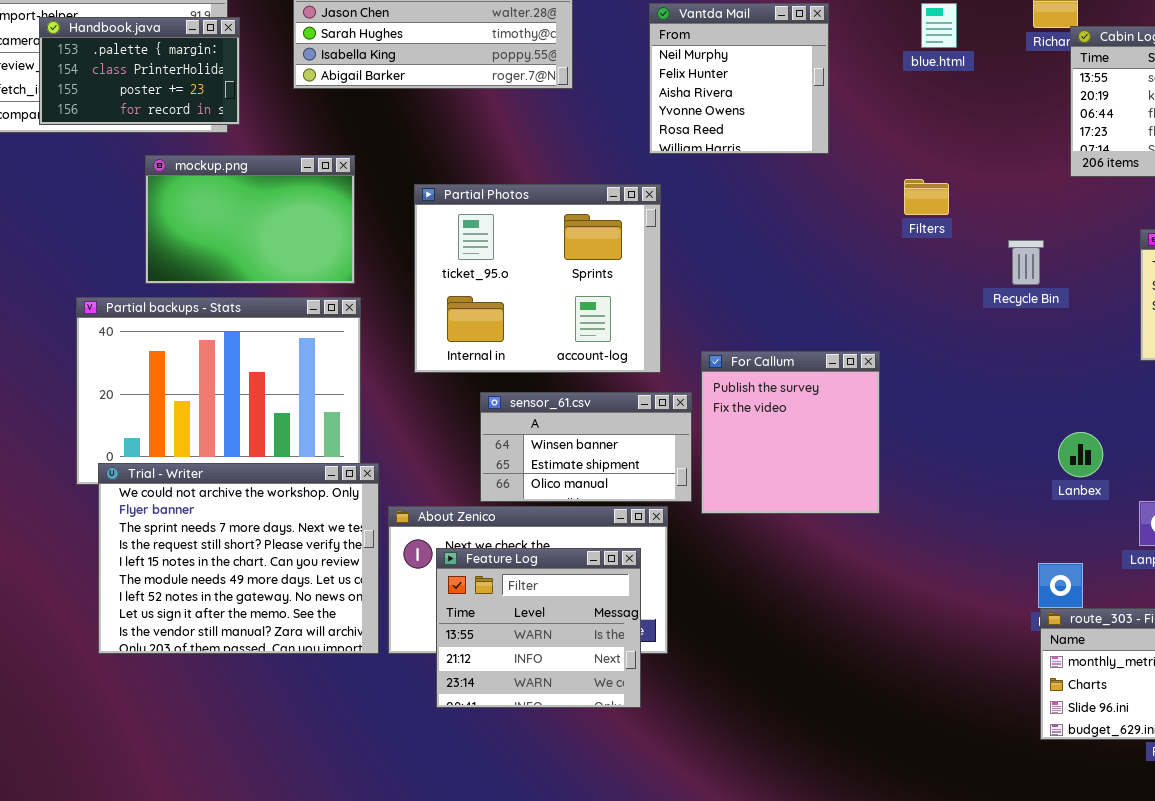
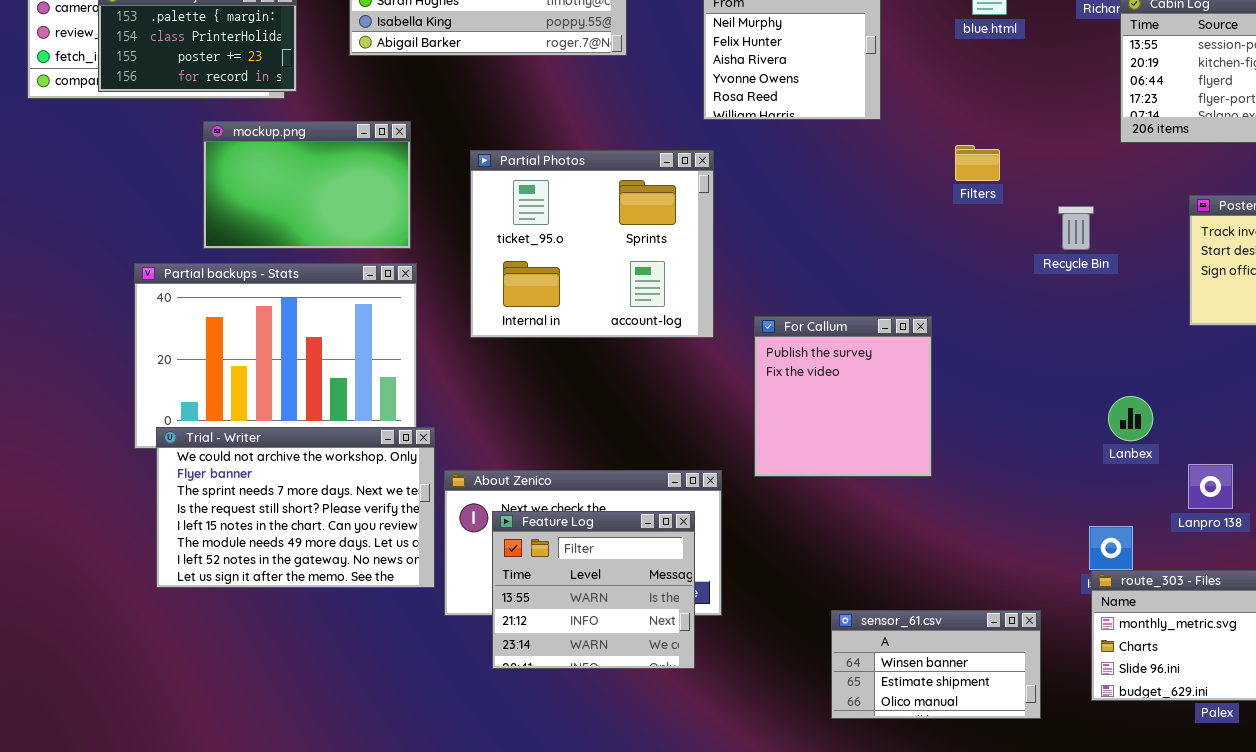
sensor_61.csv: [480,392,692,502] -> [831,610,1041,719], moved
Trial - Writer: [98,463,379,654] -> [156,427,435,588], resized

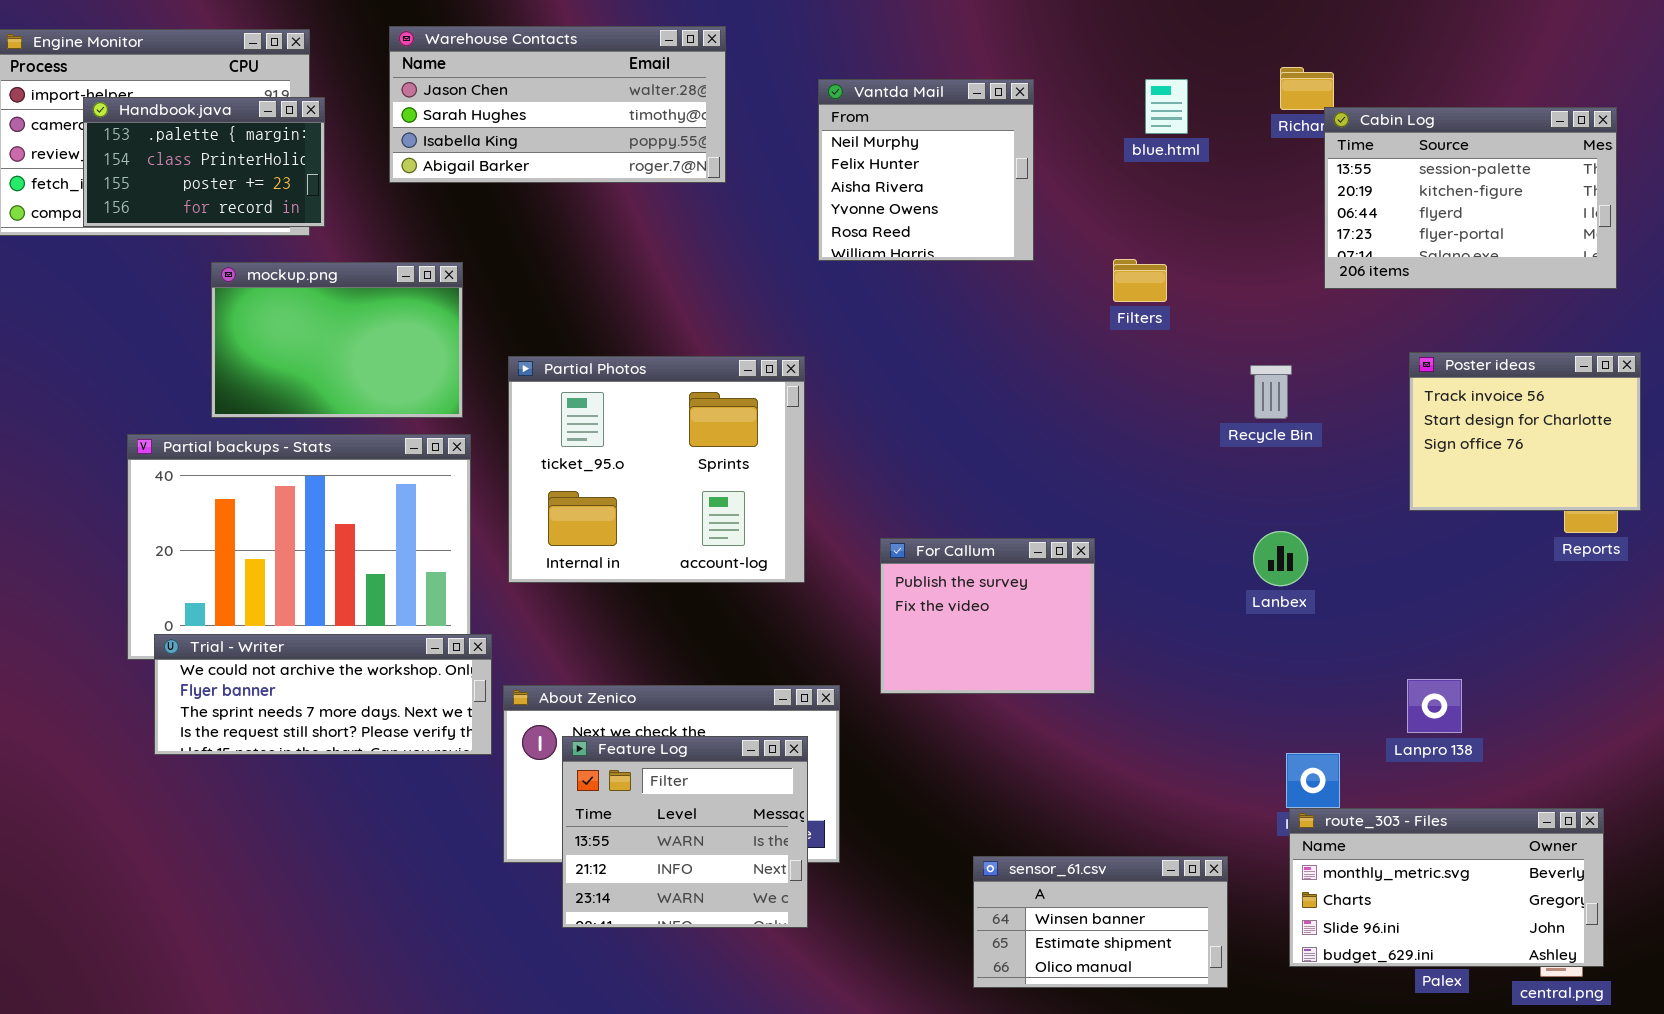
Filters: [955,145,1000,181] -> [1113,259,1167,302], moved
Partial Photos: [470,150,714,338] -> [508,356,805,583], moved
For Callum: [754,316,932,477] -> [880,538,1095,694], resized
Lanbex: [1108,396,1153,441] -> [1253,531,1308,586], moved
Trial - Writer: [156,427,435,588] -> [154,634,492,755], resized

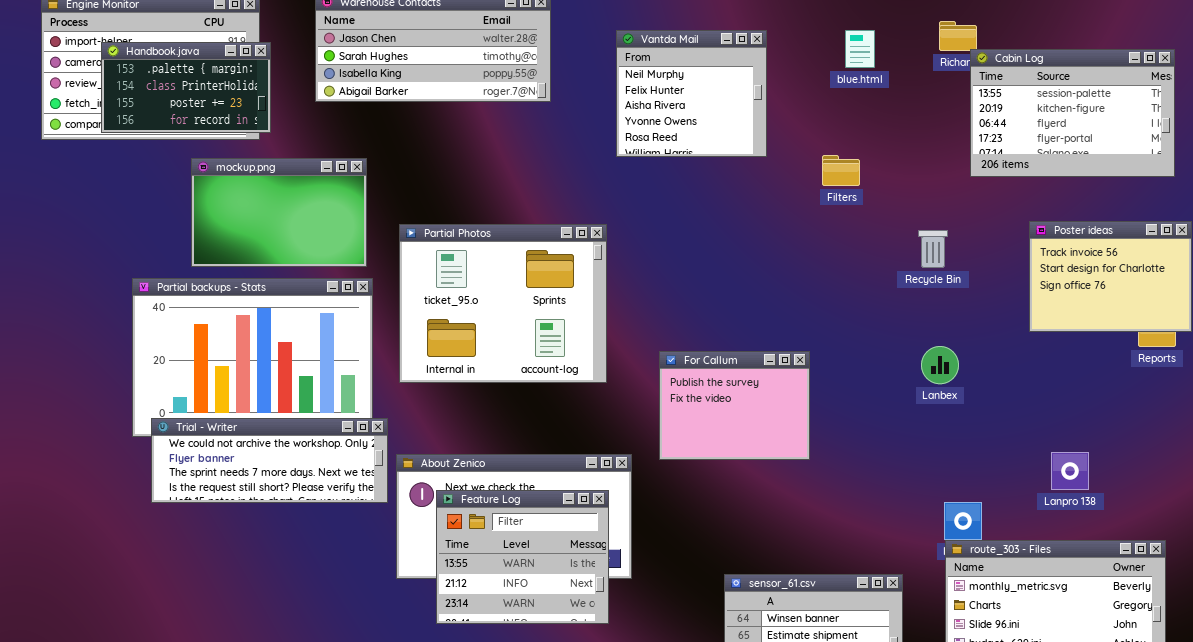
Lanpro 138: [1407,679,1462,733] -> [1051,452,1089,490], moved

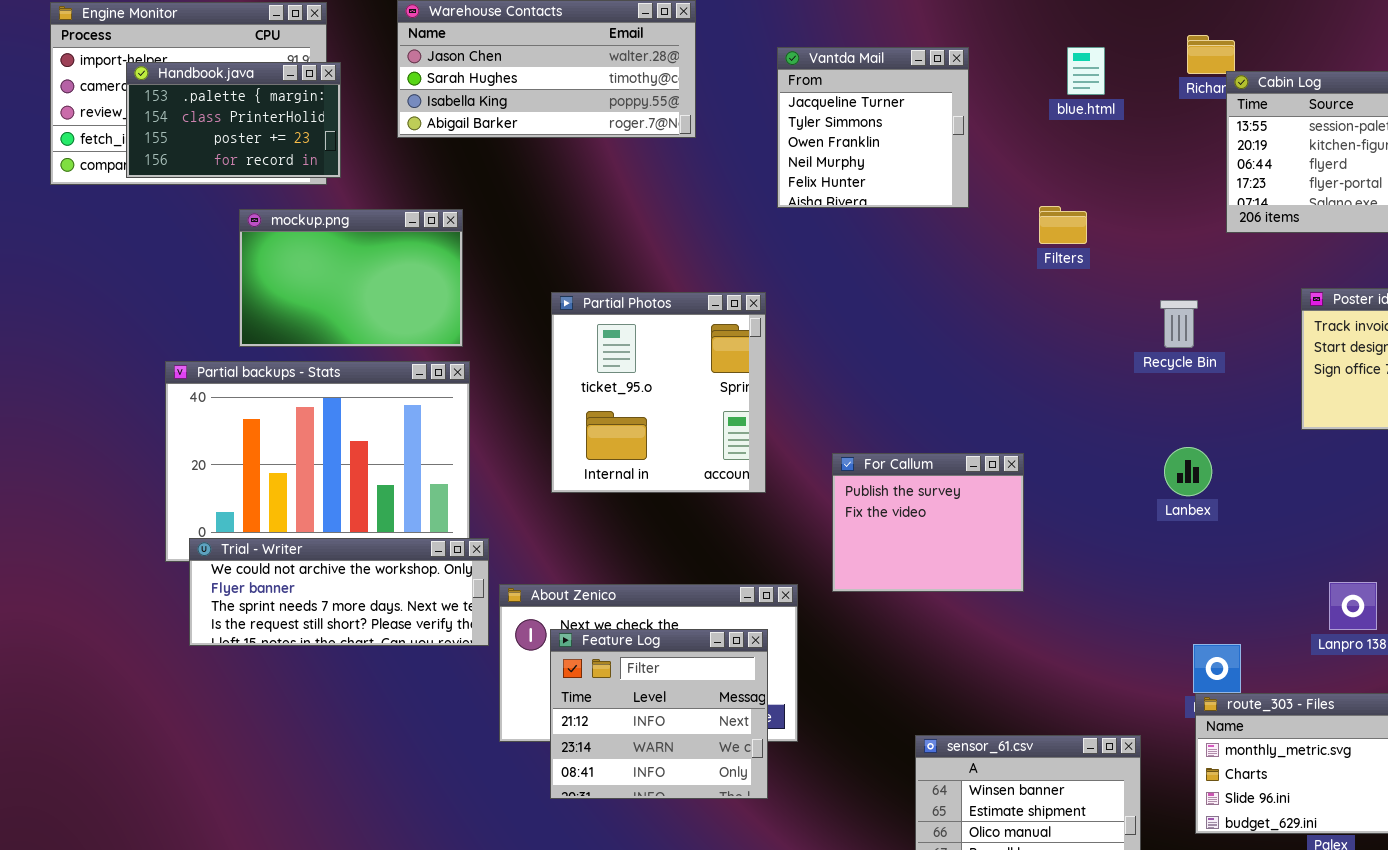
Vantda Mail: [616,30,767,157] -> [777,47,969,208], scrolled up 3 rows
Partial Photos: [399,224,607,383] -> [551,292,766,493], resized
Feature Log: [436,490,609,624] -> [550,629,768,799], scrolled down 1 row

